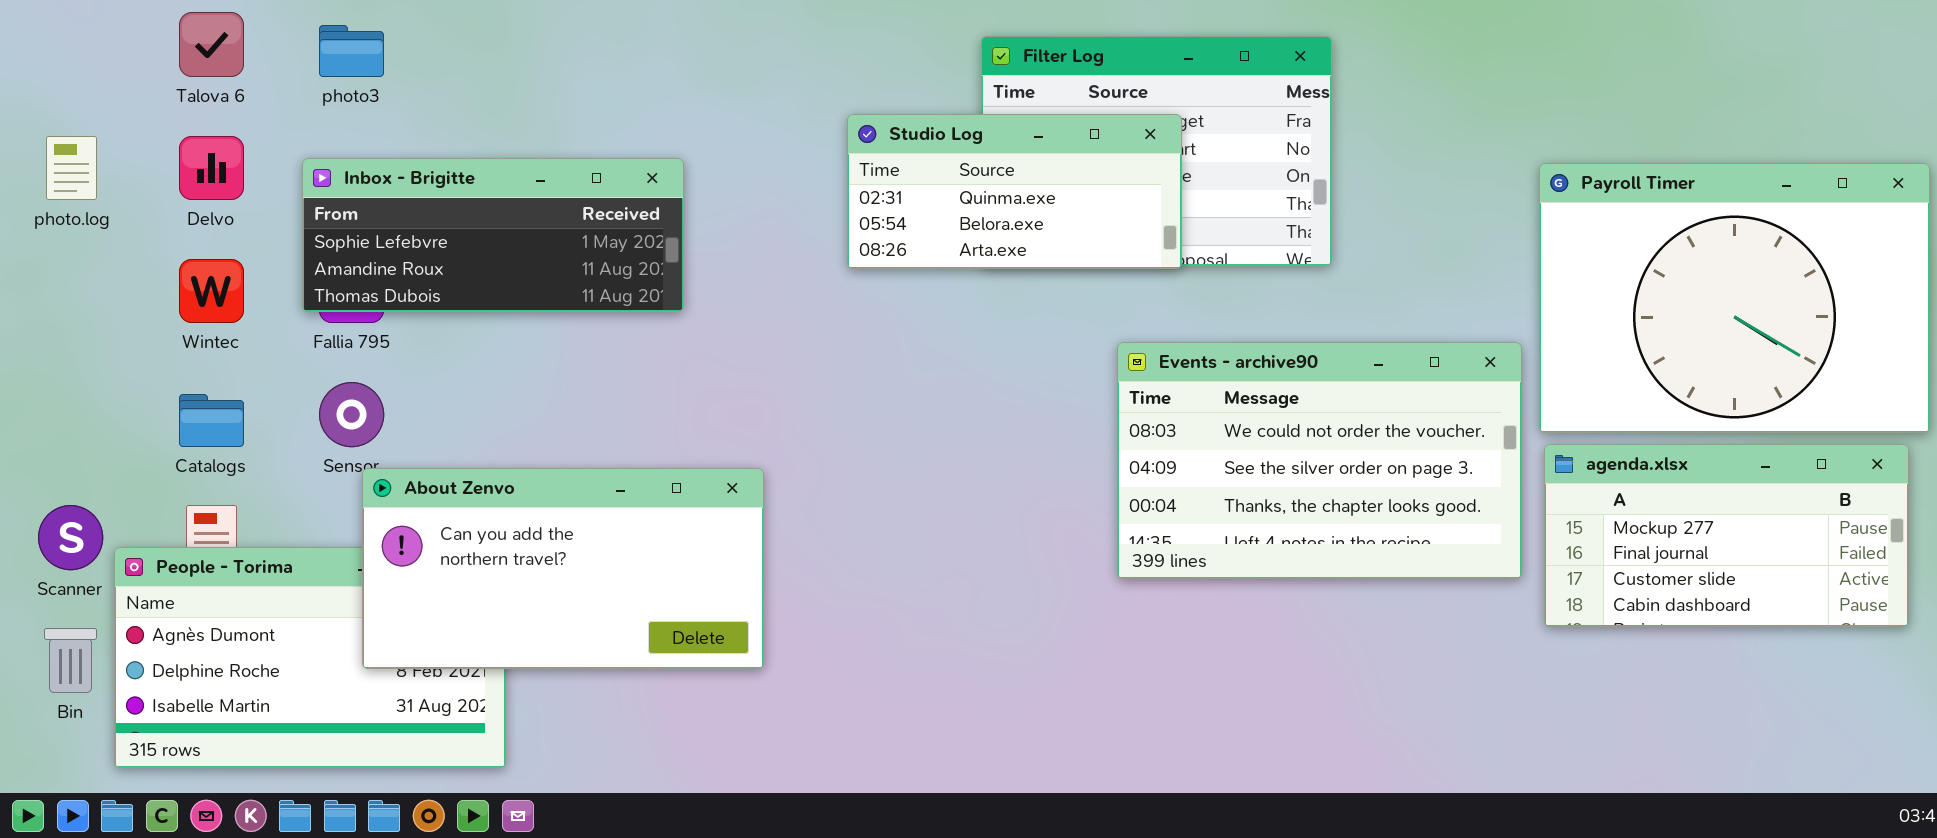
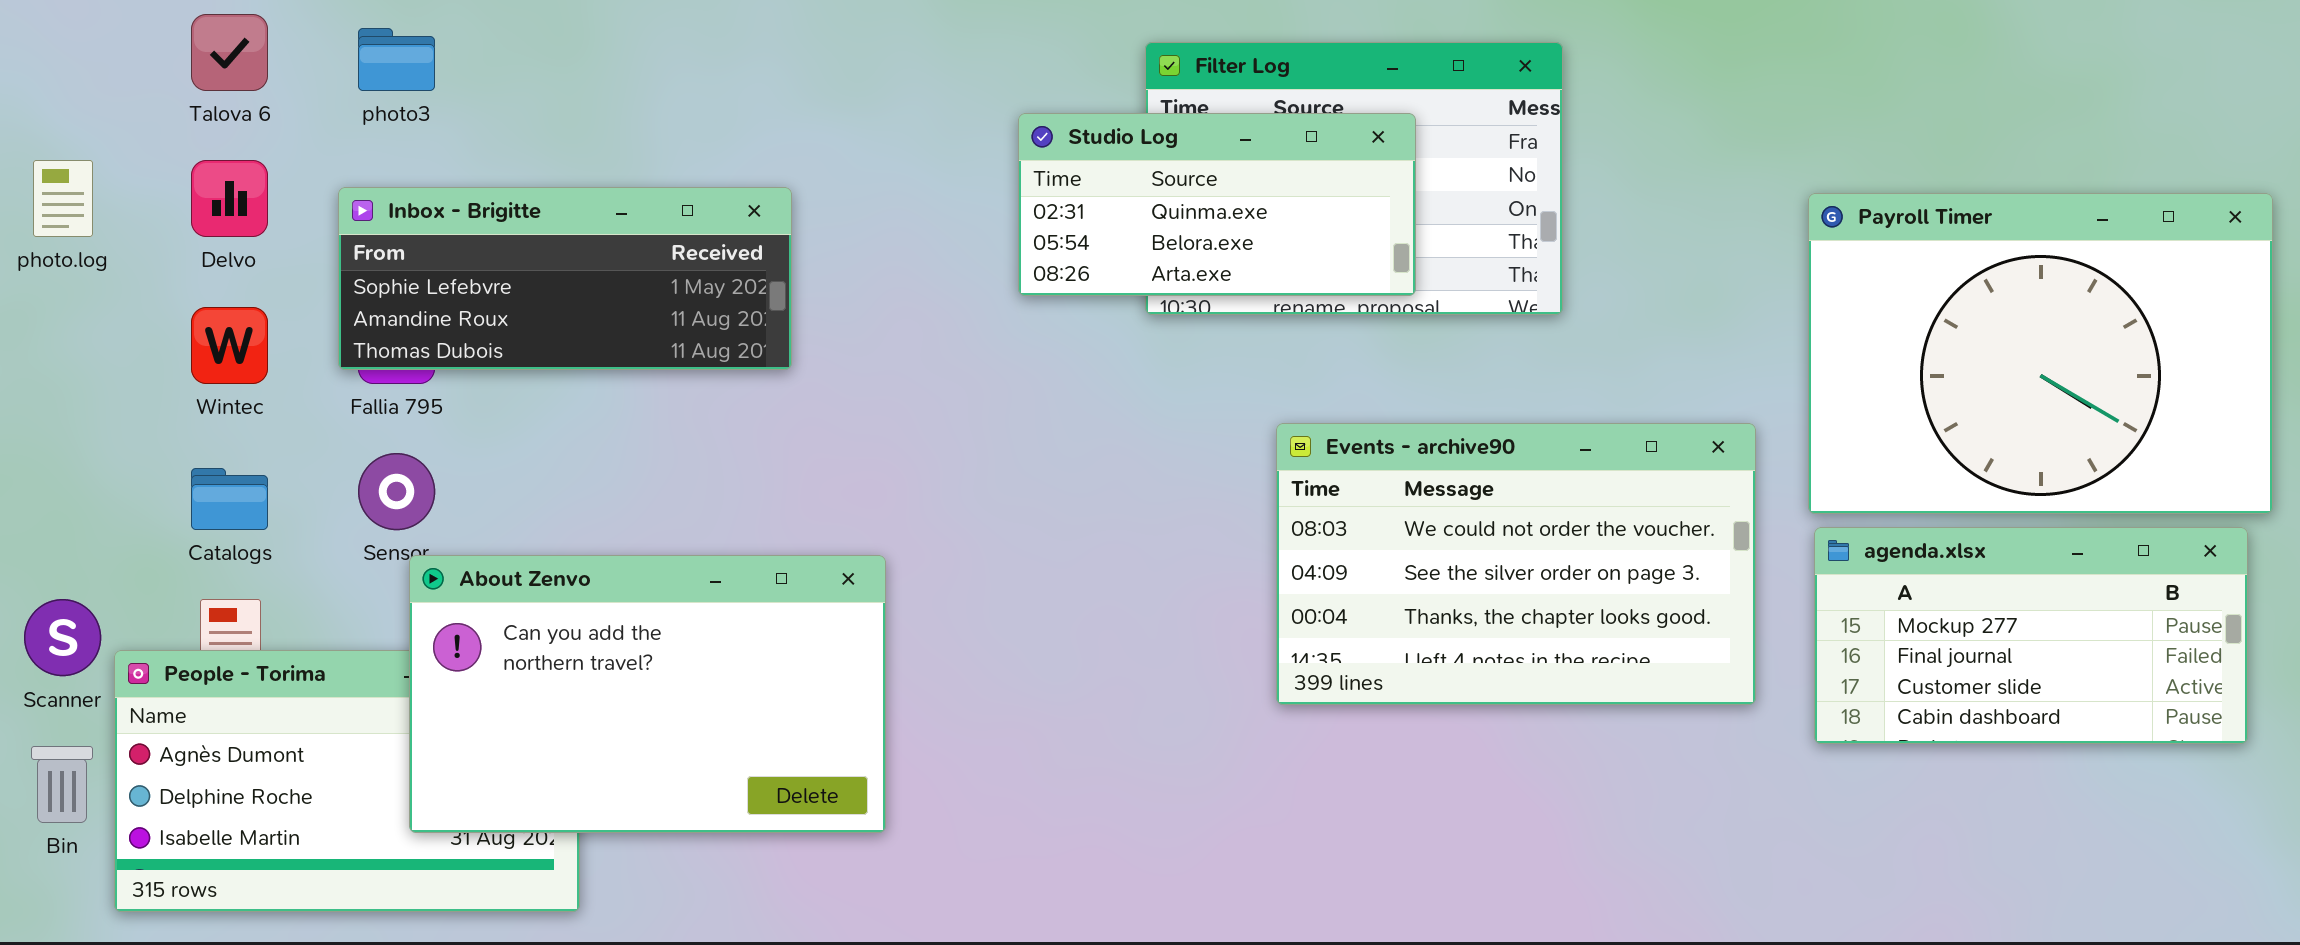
Studio Log: [847,114,1182,269] -> [1018,113,1416,296], moved
Events - archive90: [1117,342,1522,579] -> [1276,423,1756,705], moved
About Zenvo: [362,468,764,669] -> [409,555,886,833], resized

